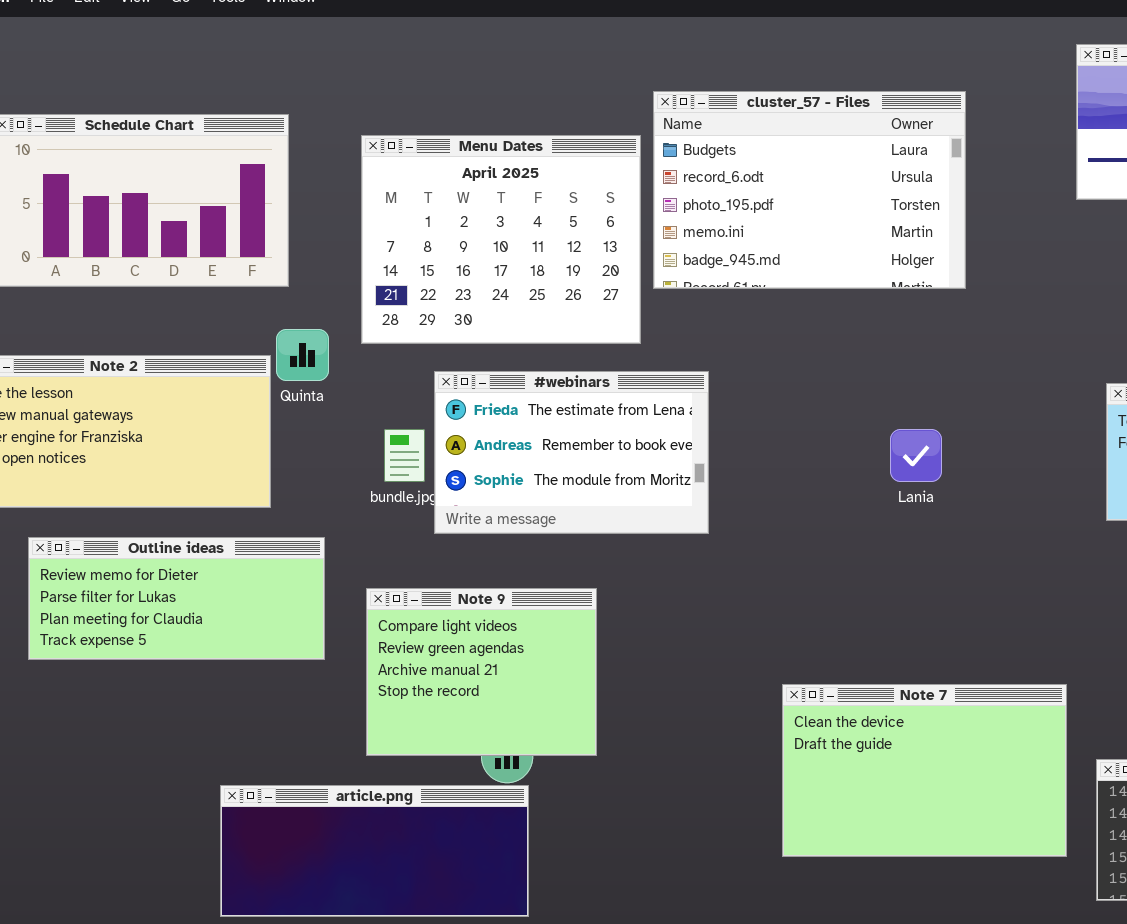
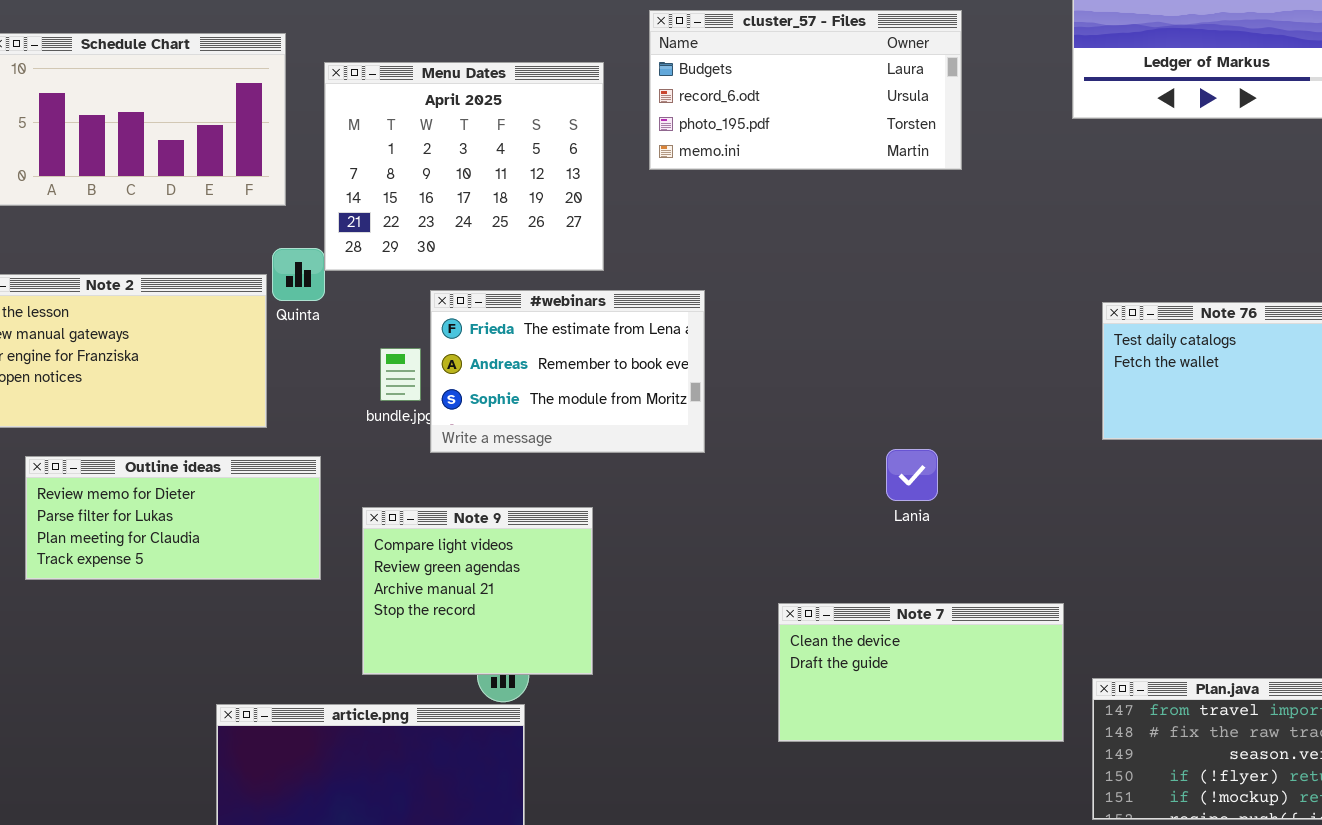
cluster_57 - Files: [653,91,966,289] -> [649,10,962,170], resized
Menu Dates: [361,135,641,344] -> [324,62,604,271], moved
Lania: [890,429,942,482] -> [886,449,938,501], moved
Note 7: [782,684,1067,857] -> [778,603,1064,742], resized

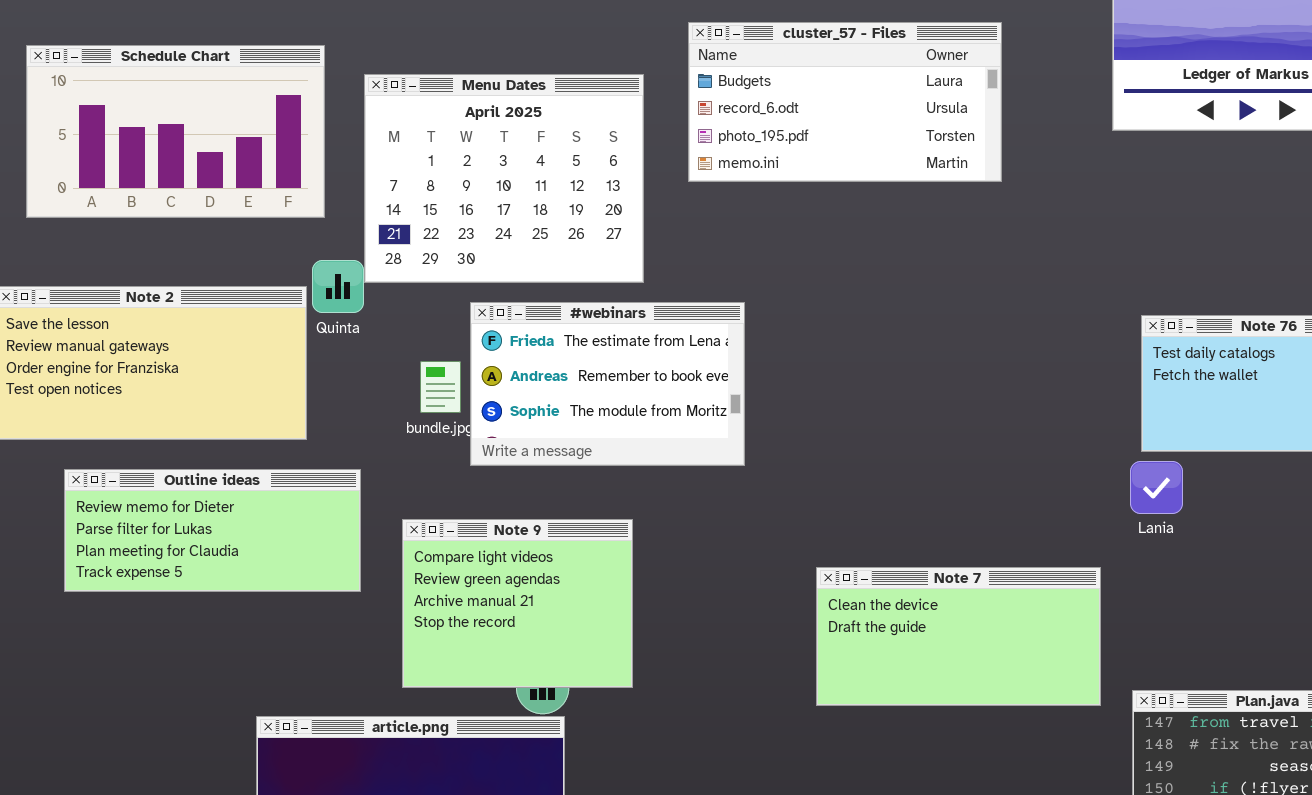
Lania: [886,449,938,501] -> [1130,461,1183,514], moved
Note 7: [778,603,1064,742] -> [816,567,1101,706], moved

